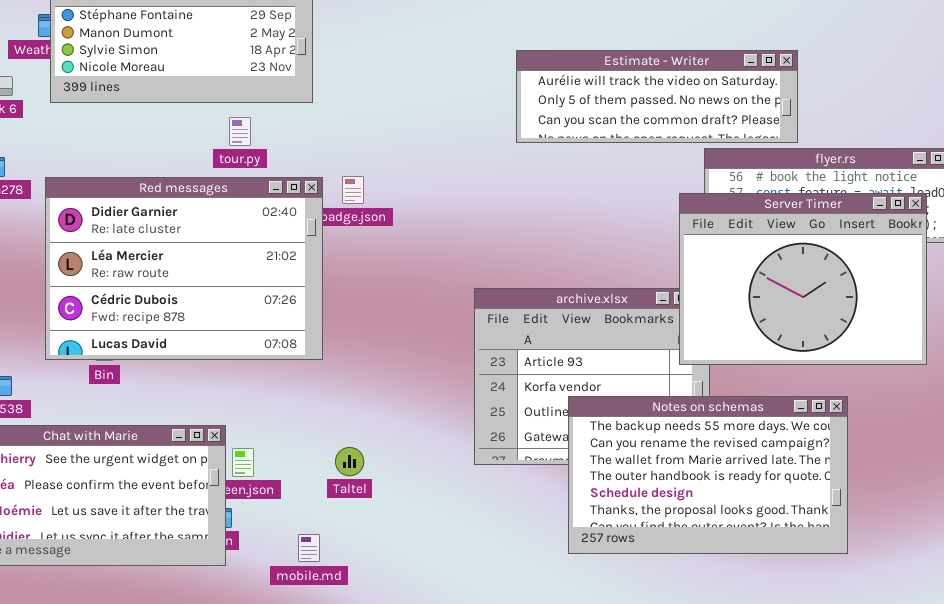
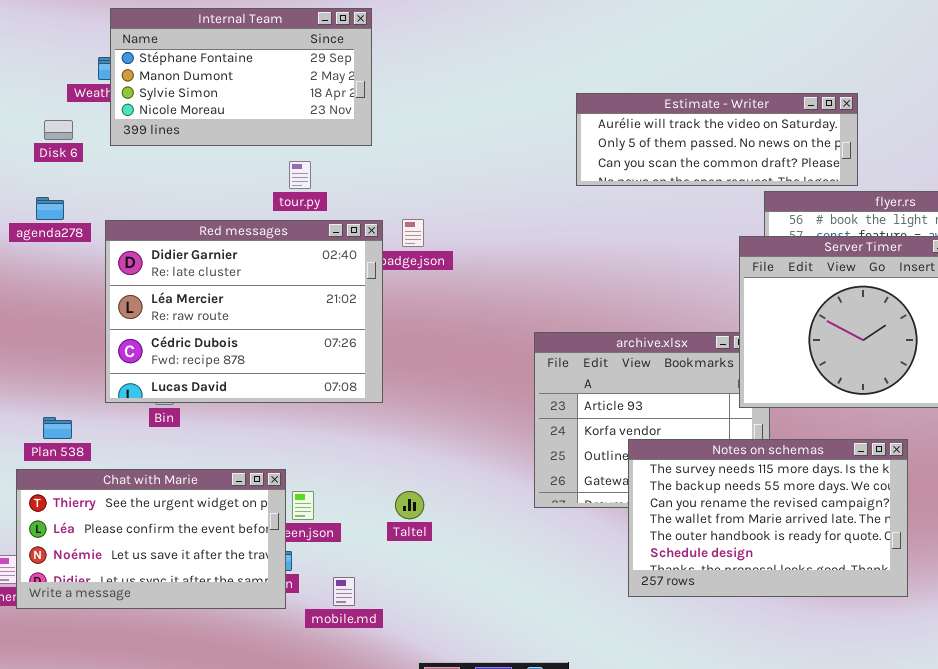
Notes on schemas: [568,396,848,554] -> [628,439,908,597], scrolled up 1 row
mobile.md: [298,534,320,562] -> [333,577,355,606], moved

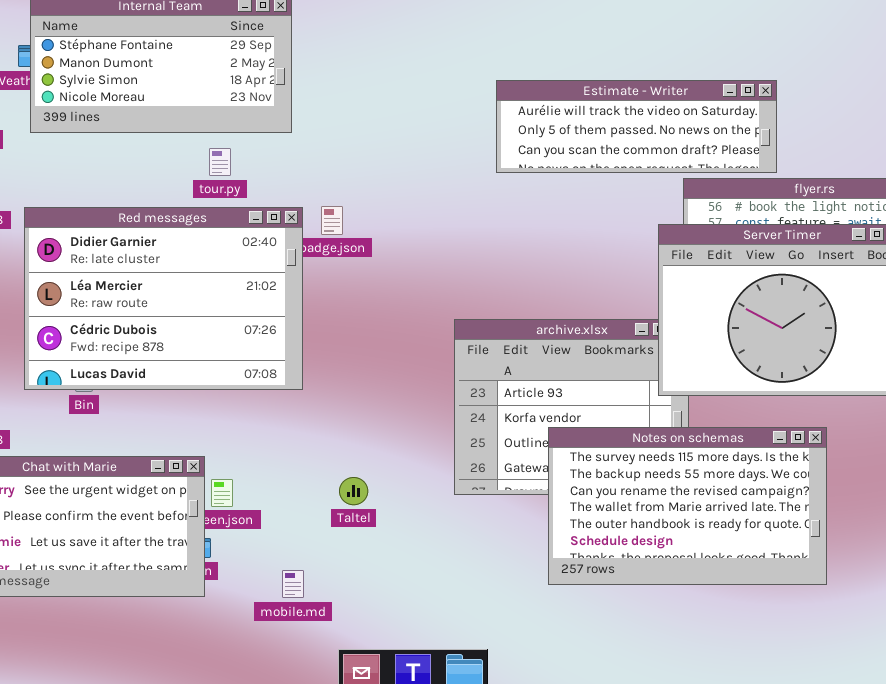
Taltel: [395,491,424,519] -> [339,477,368,505], moved
mobile.md: [333,577,355,606] -> [282,570,304,598], moved

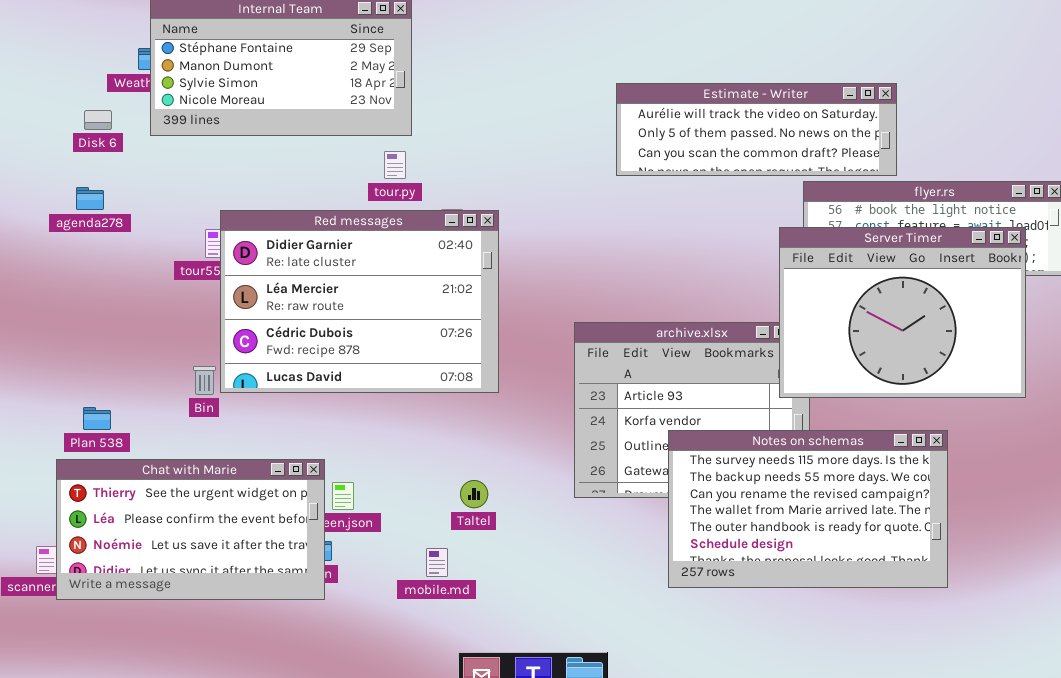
tour.py: [209,148,231,176] -> [384,151,406,179], moved
Red messages: [24,207,303,390] -> [220,210,499,393], moved
mobile.md: [282,570,304,598] -> [426,548,448,577], moved

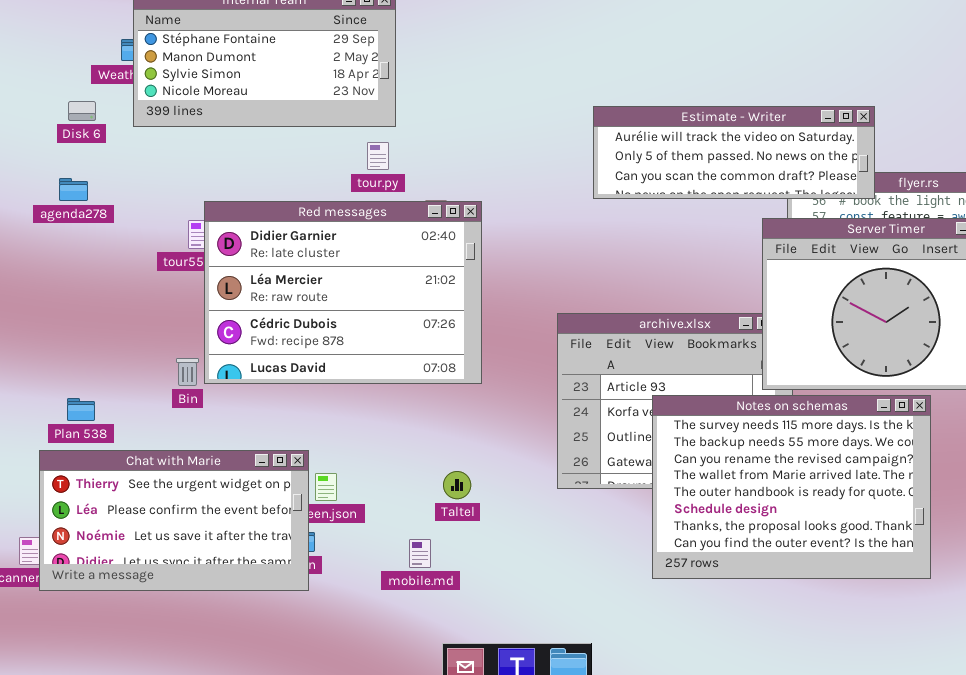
Estimate - Writer: [616,83,897,176] -> [593,106,875,199], moved
Notes on schemas: [668,430,948,588] -> [652,395,931,579], resized

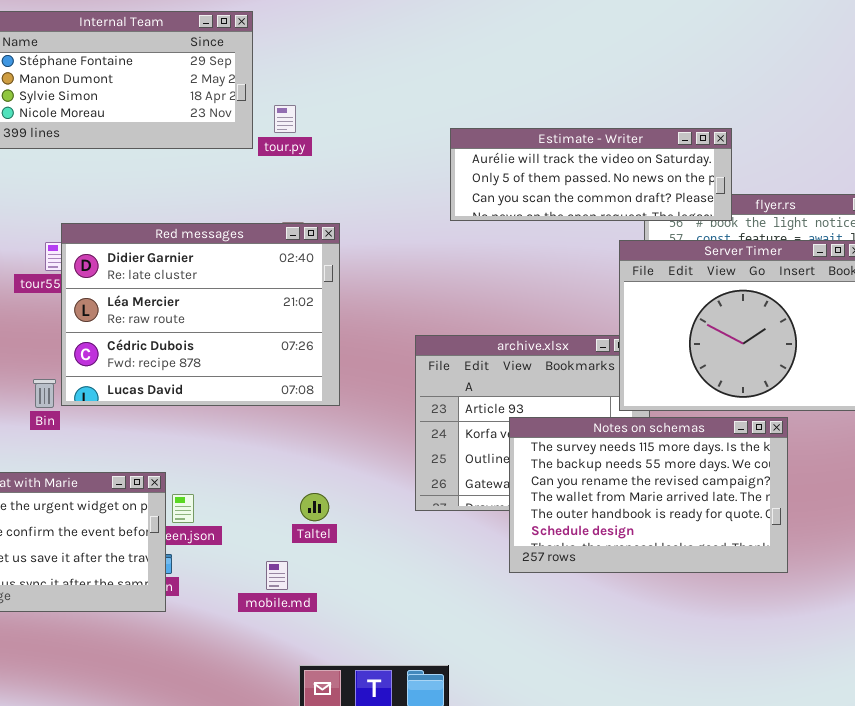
tour.py: [367,142,389,170] -> [274,105,296,133], moved
Notes on schemas: [652,395,931,579] -> [509,417,788,573], resized

